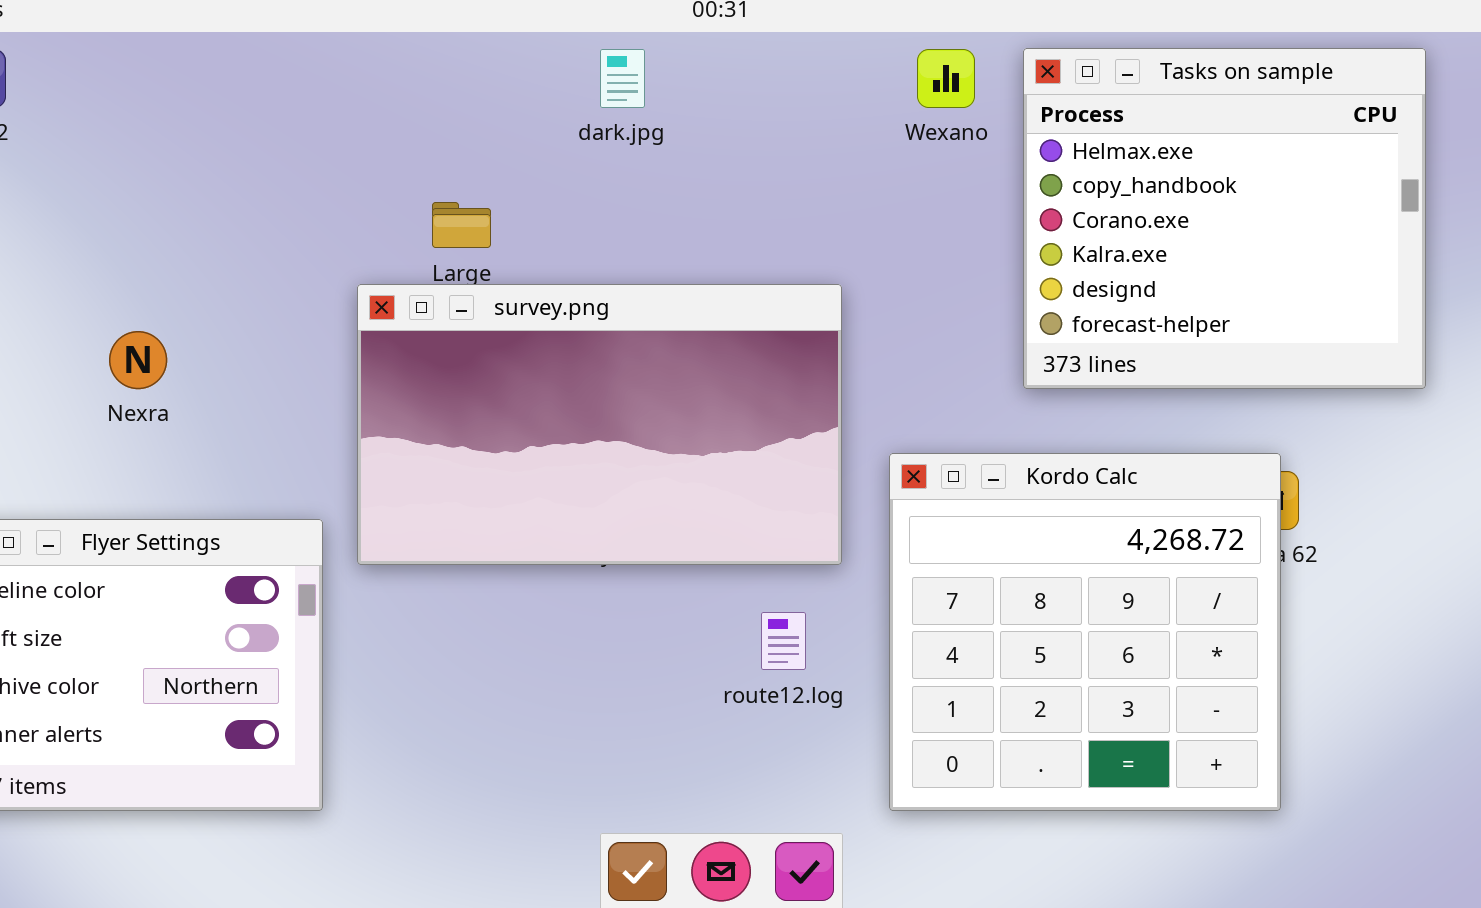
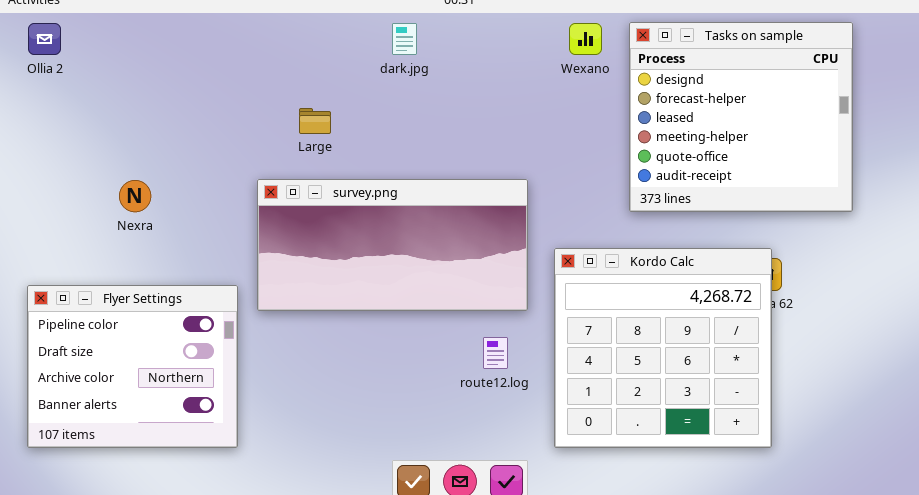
Tasks on sample: [1023,48,1426,389] -> [629,22,853,212], scrolled down 4 rows
survey.png: [357,284,842,565] -> [257,179,528,311], resized

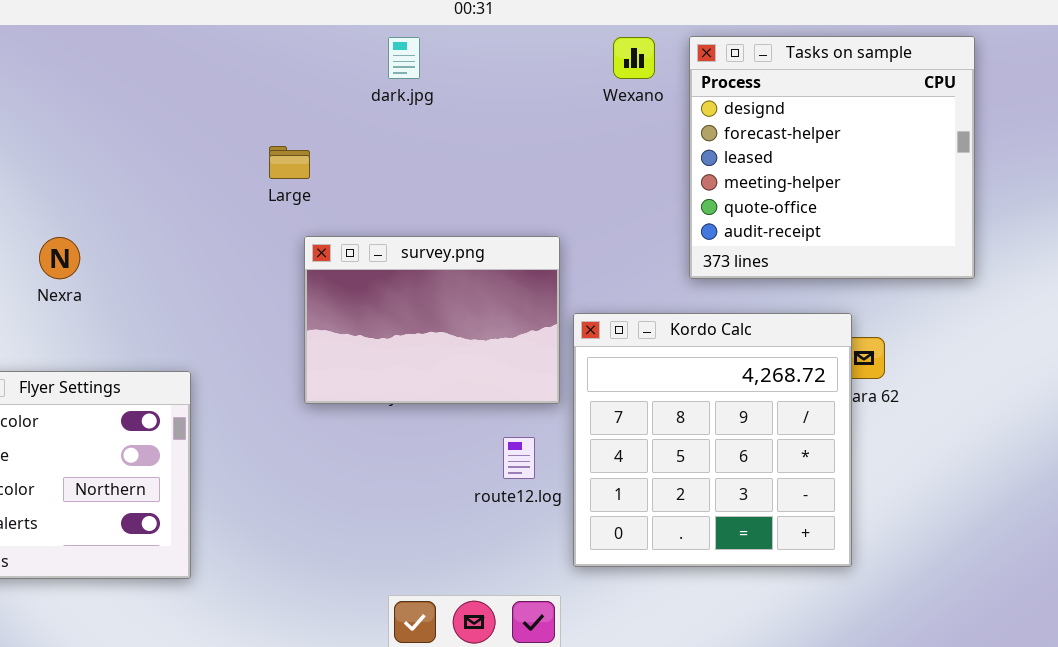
survey.png: [257,179,528,311] -> [304,236,560,404], resized
Kordo Calc: [554,248,772,448] -> [573,313,852,567], moved

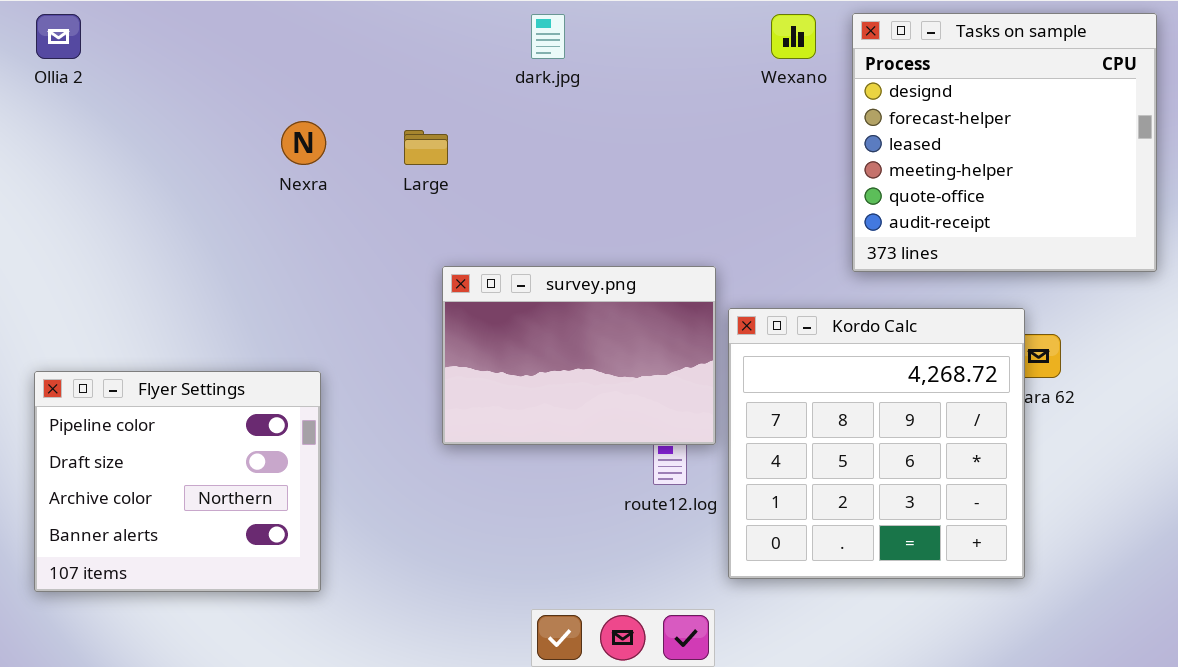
survey.png: [304,236,560,404] -> [442,266,716,445], moved
Nexra: [39,237,80,279] -> [281,121,326,165], moved

